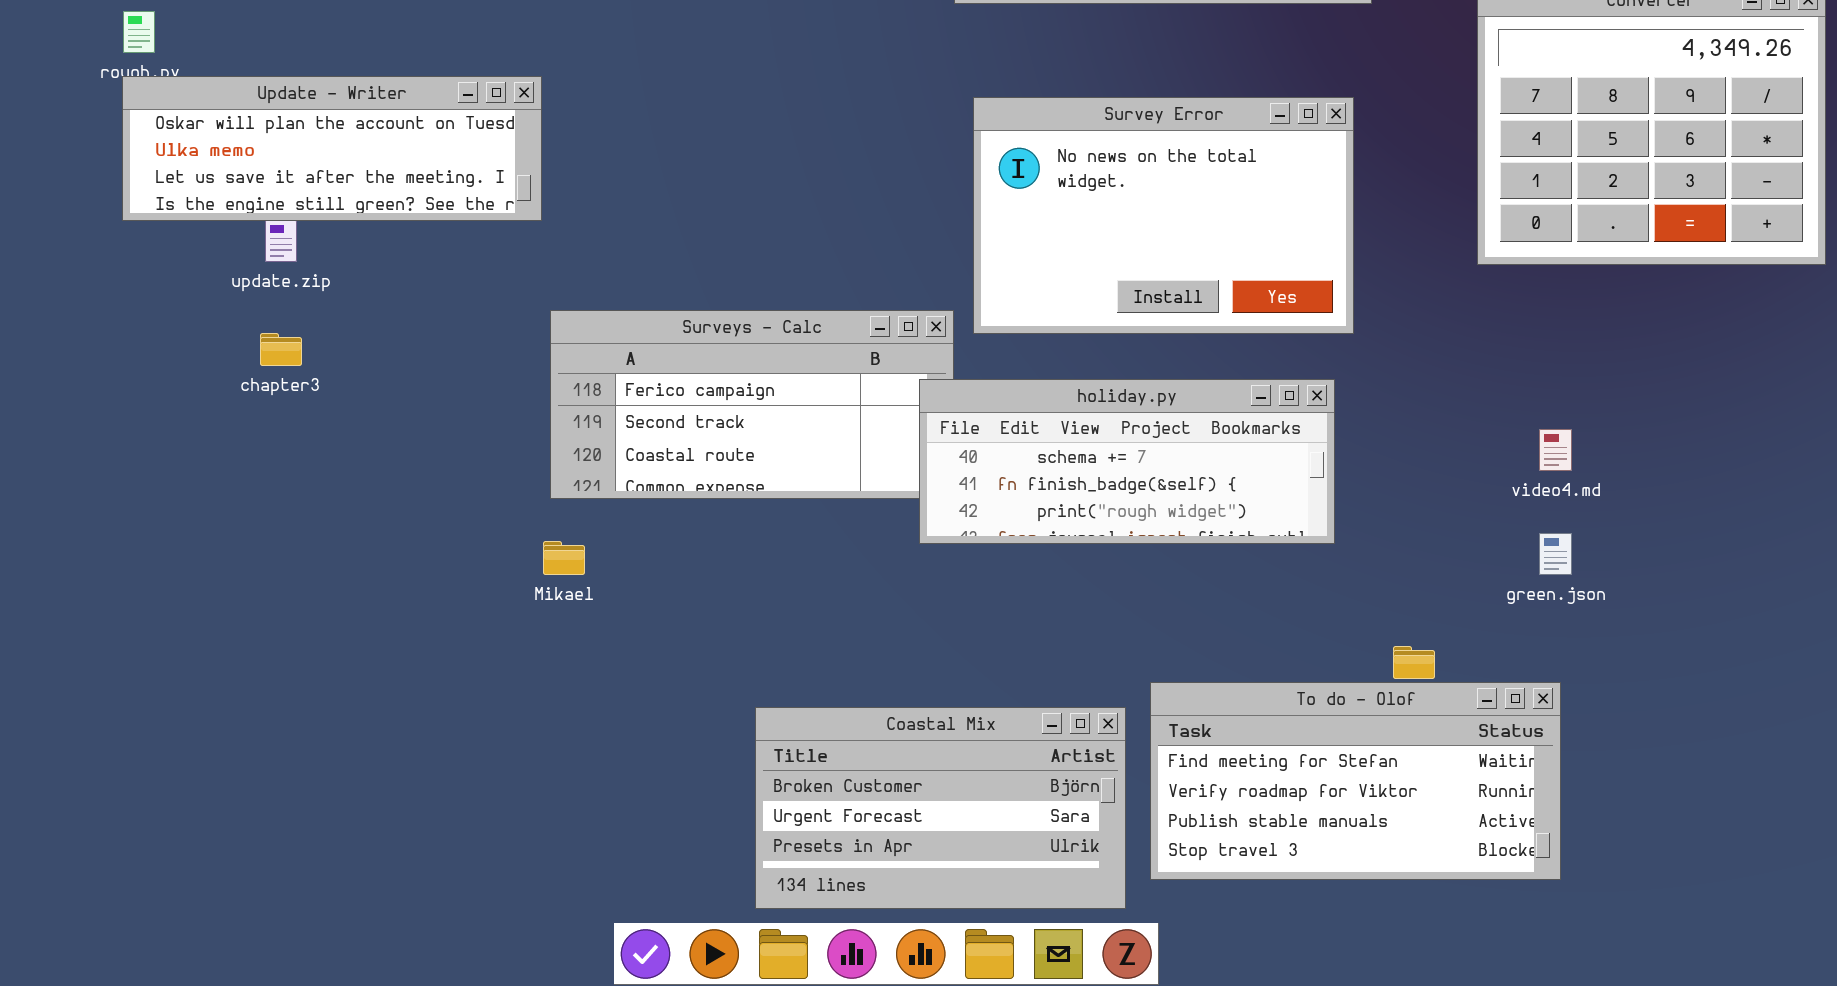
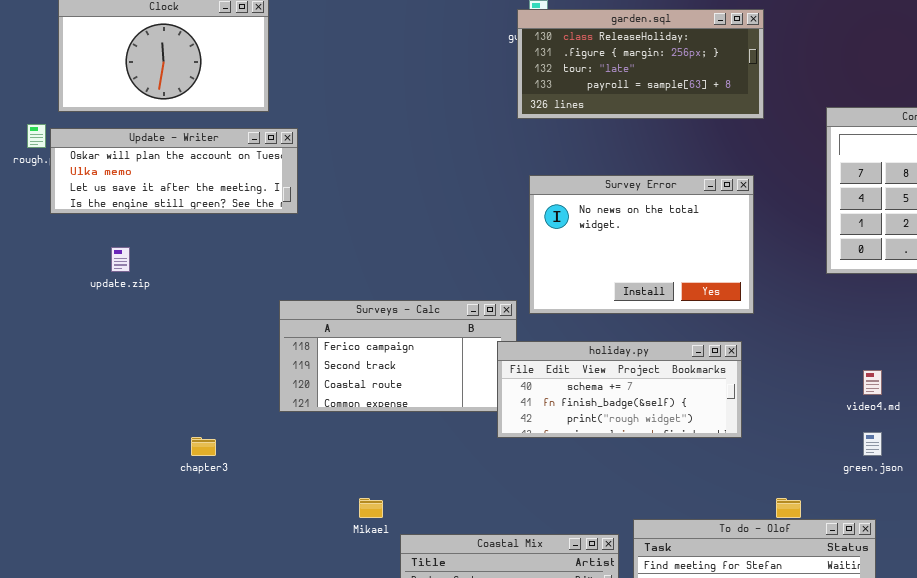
Update - Writer: [122,76,542,221] -> [50,128,298,214], moved
chapter3: [260,333,302,366] -> [191,437,216,456], moved
Mikael: [543,541,585,575] -> [359,498,383,518], moved

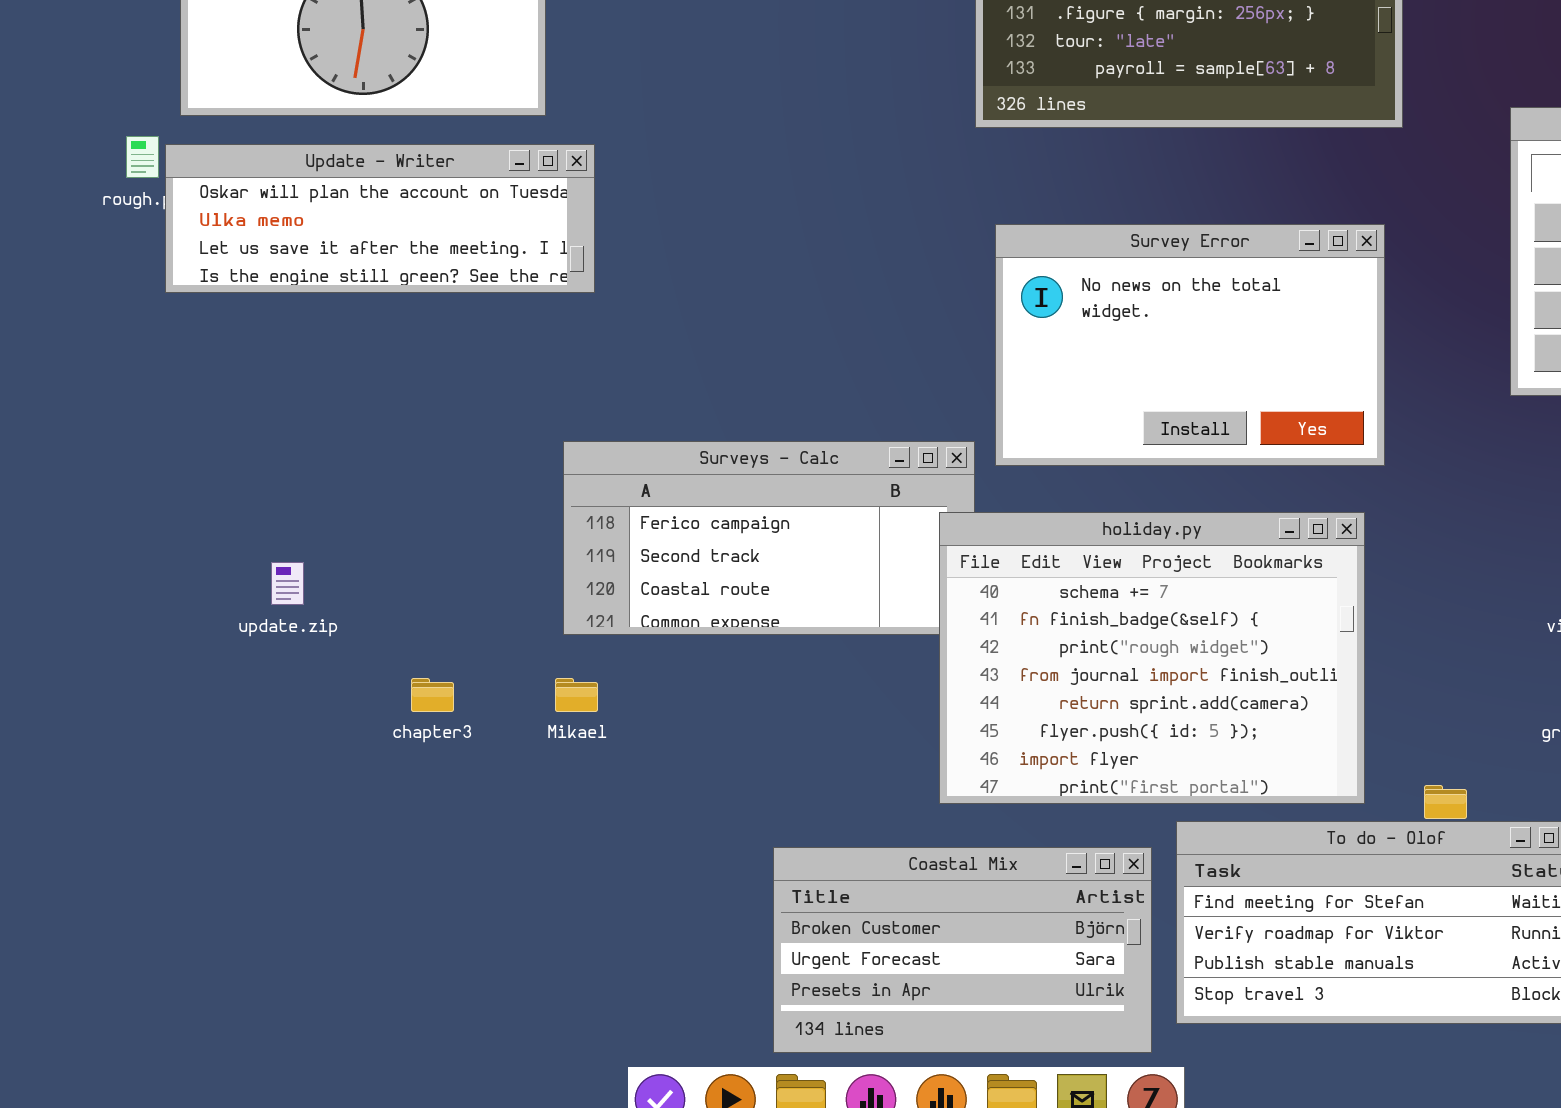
update.zip: [111,247,130,272] -> [271,562,304,605], moved
holiday.py: [497,341,742,438] -> [939,512,1365,804], resized
Mikael: [359,498,383,518] -> [555,678,598,712], moved

